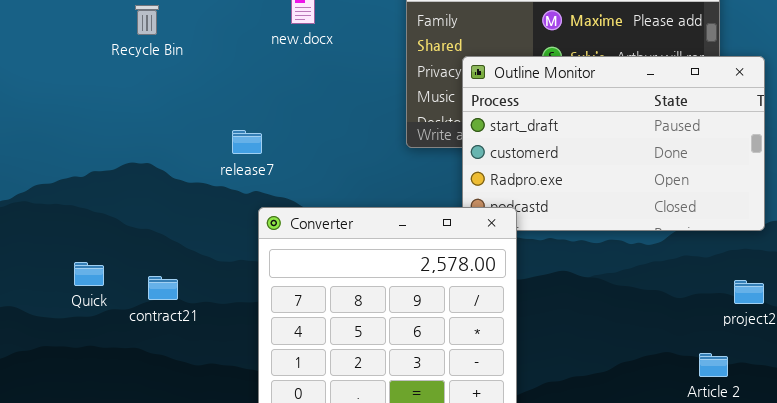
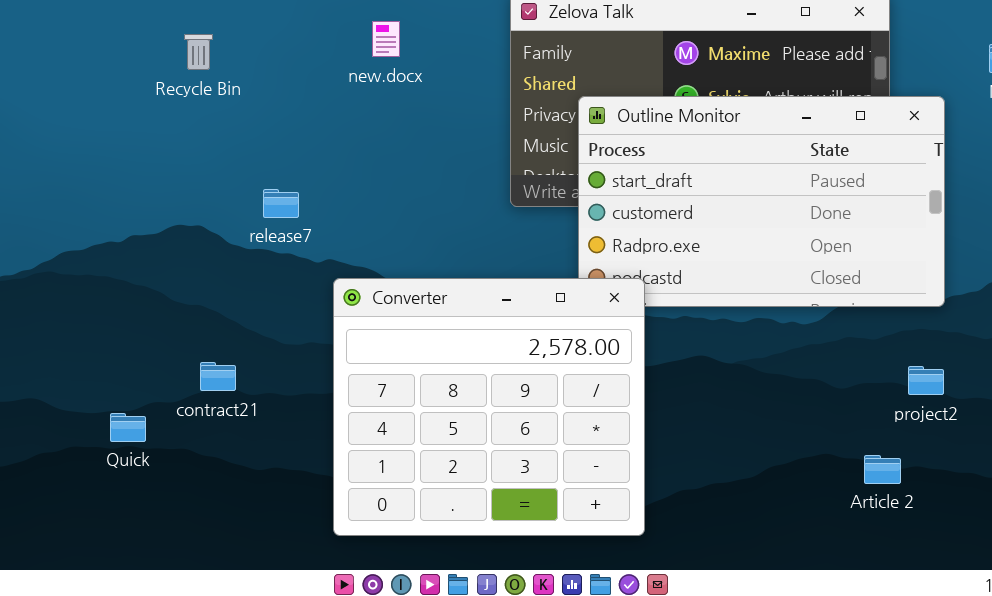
release7: [232,130,262,154] -> [263,189,299,218], moved
Quick: [74,262,104,286] -> [110,413,146,442], moved

